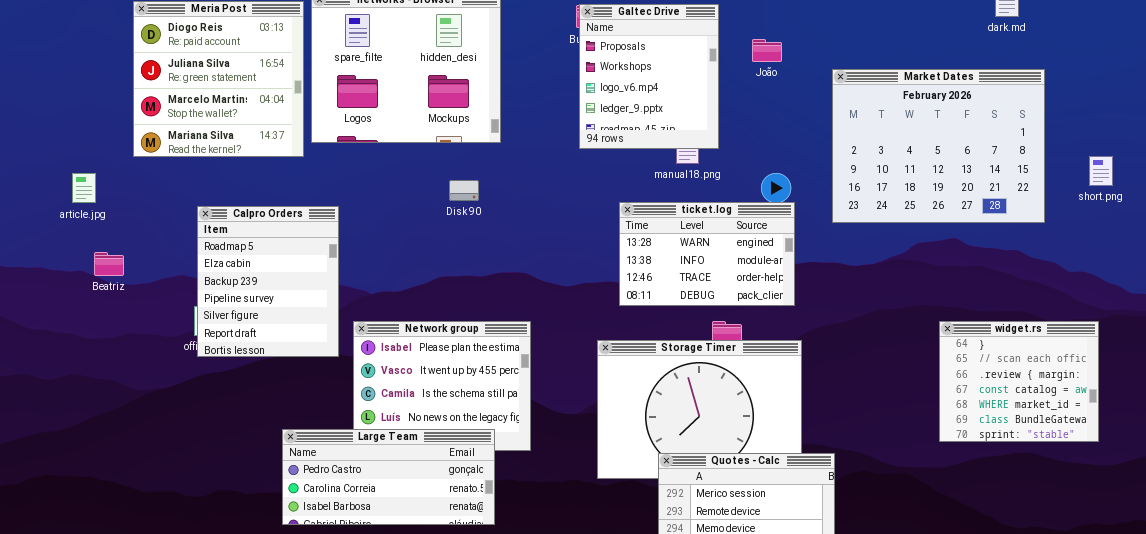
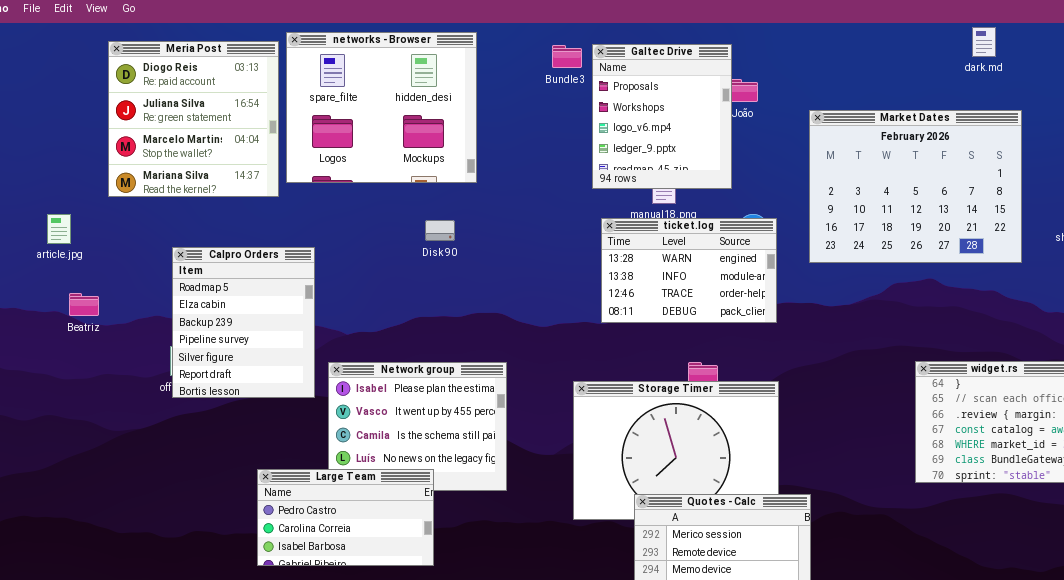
Galtec Drive: [579,4,719,149] -> [592,44,732,189], moved
ticket.log: [619,202,795,306] -> [601,218,777,323], moved
Large Team: [282,429,495,525] -> [257,469,434,566], resized

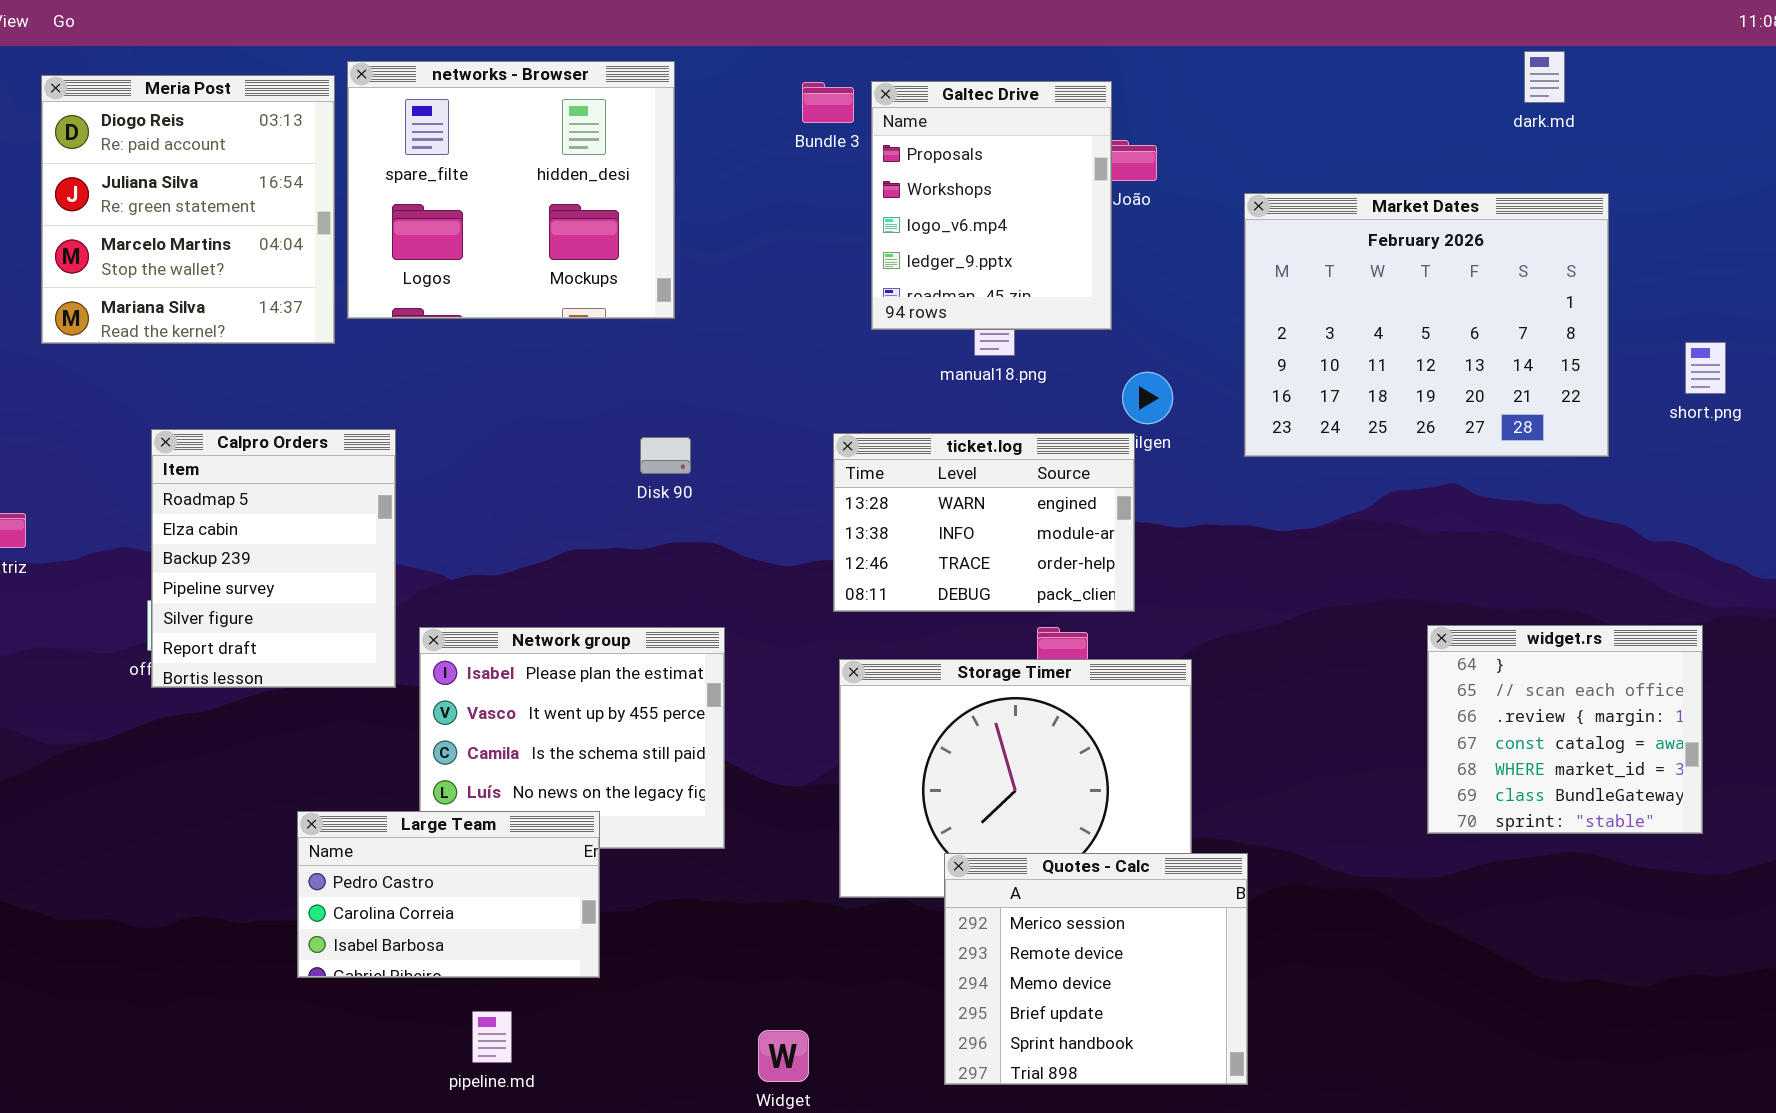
ticket.log: [601,218,777,323] -> [833,433,1135,612], moved
Disk 90: [425,220,455,241] -> [640,437,691,474], moved

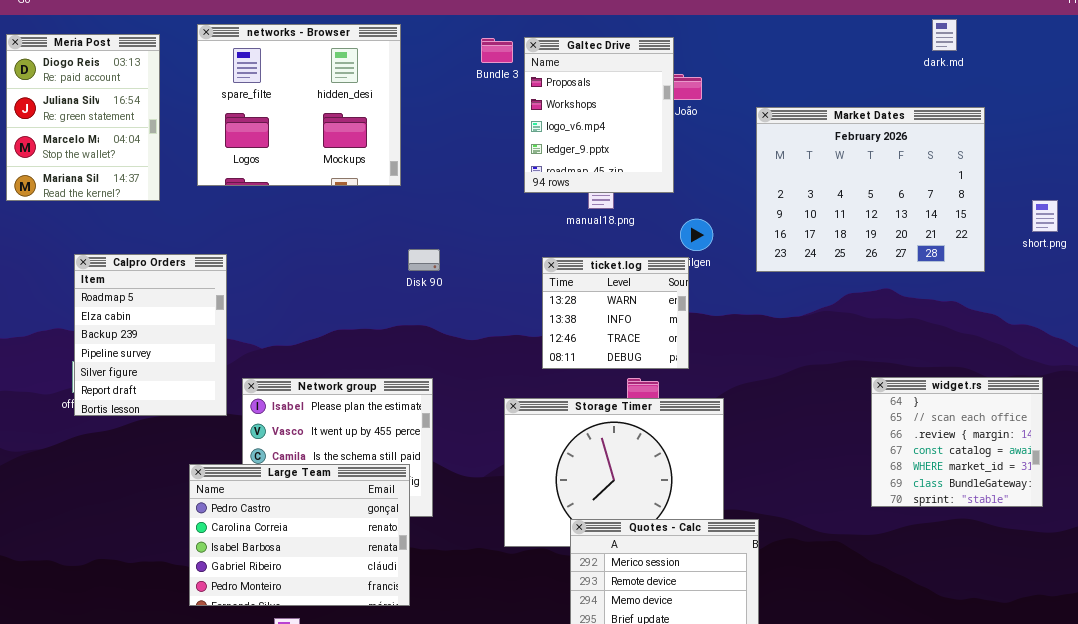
Meria Post: [41,75,335,344] -> [6,34,160,201], resized
ticket.log: [833,433,1135,612] -> [542,257,689,369], resized
Disk 90: [640,437,691,474] -> [408,249,440,271], moved
Large Team: [297,811,600,978] -> [189,464,410,606], moved, resized

